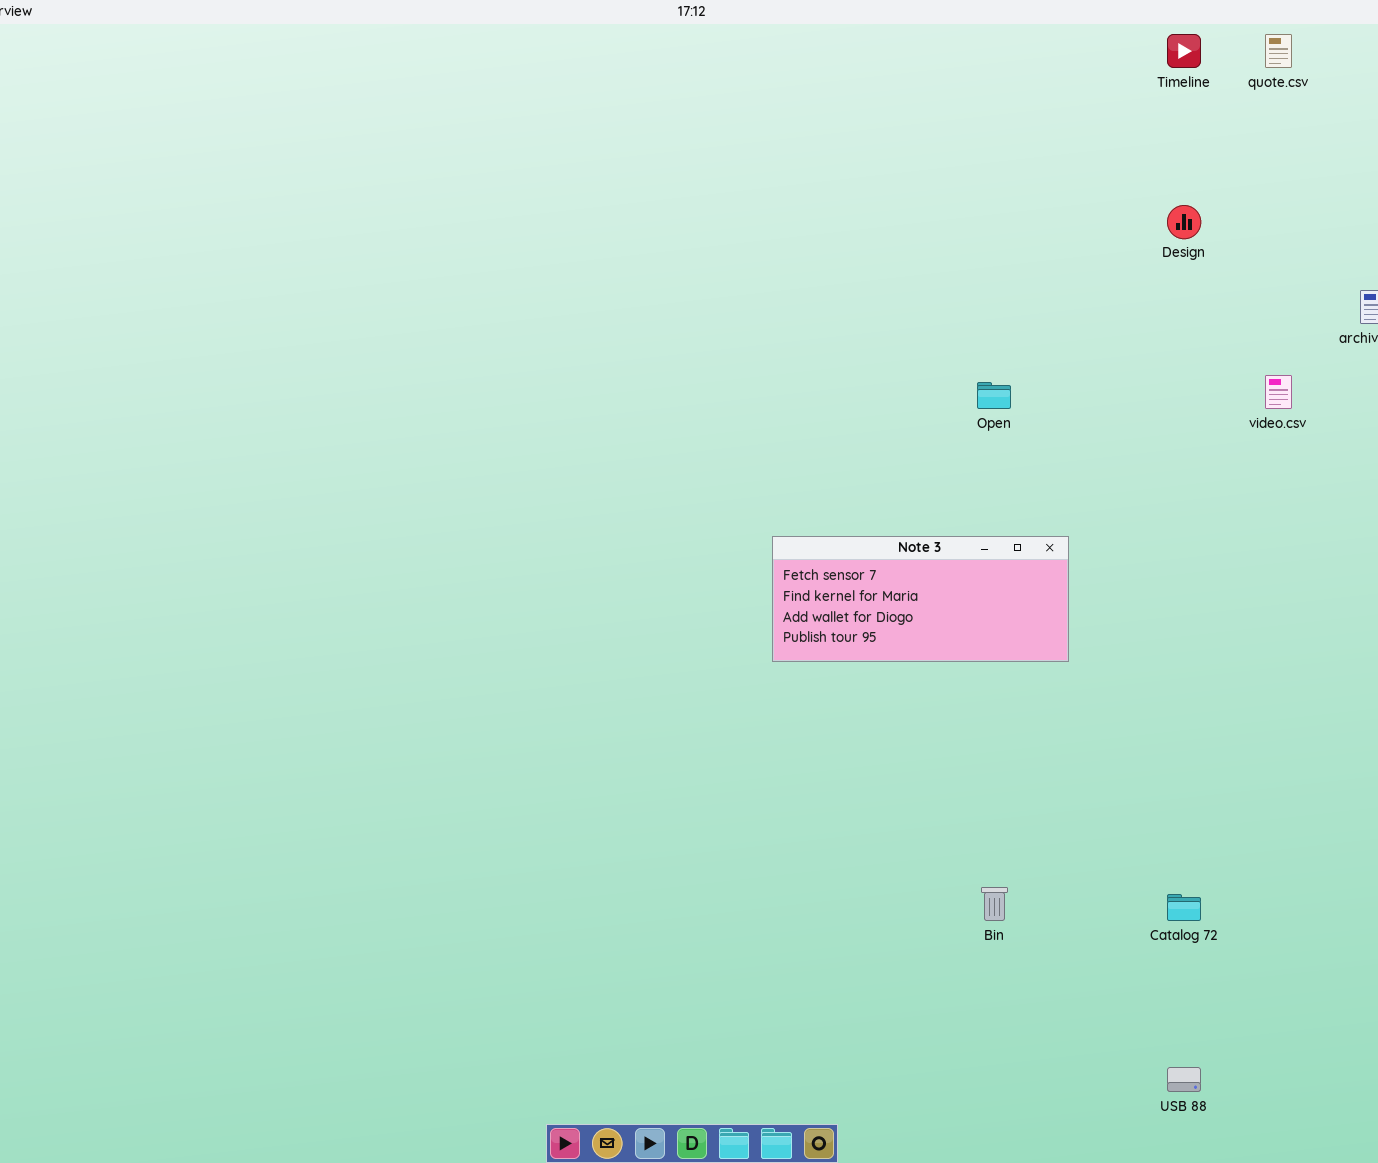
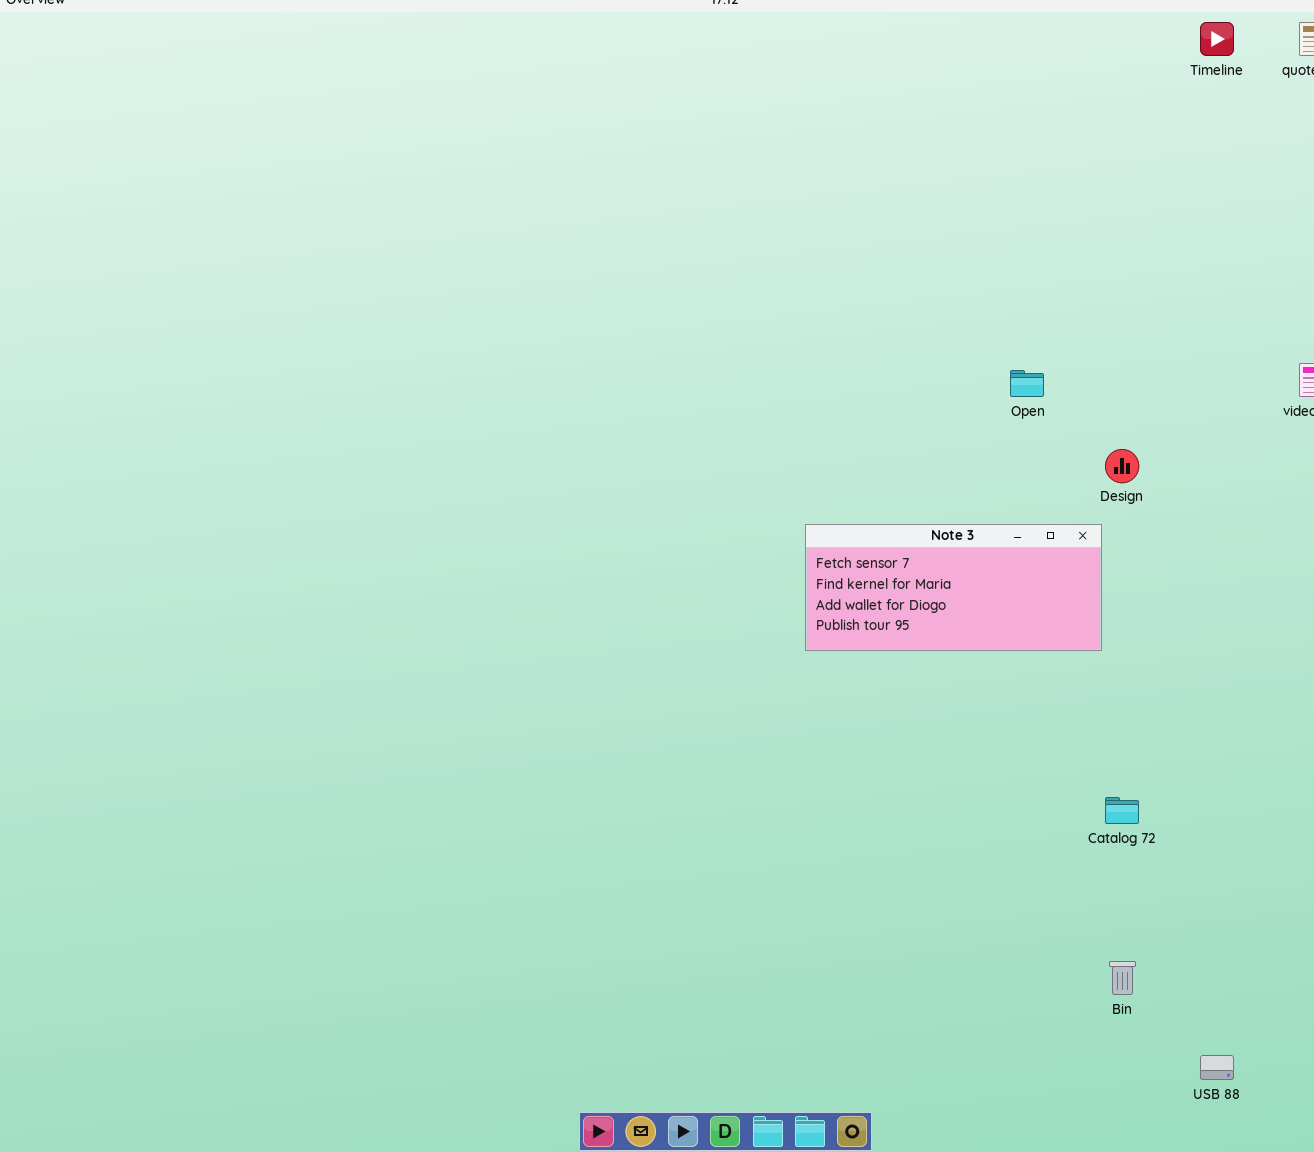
Design: [1167,205,1201,239] -> [1105,449,1139,483], moved
Bin: [981,887,1008,921] -> [1109,961,1136,995], moved
Catalog 72: [1167,894,1201,921] -> [1105,797,1139,824], moved

